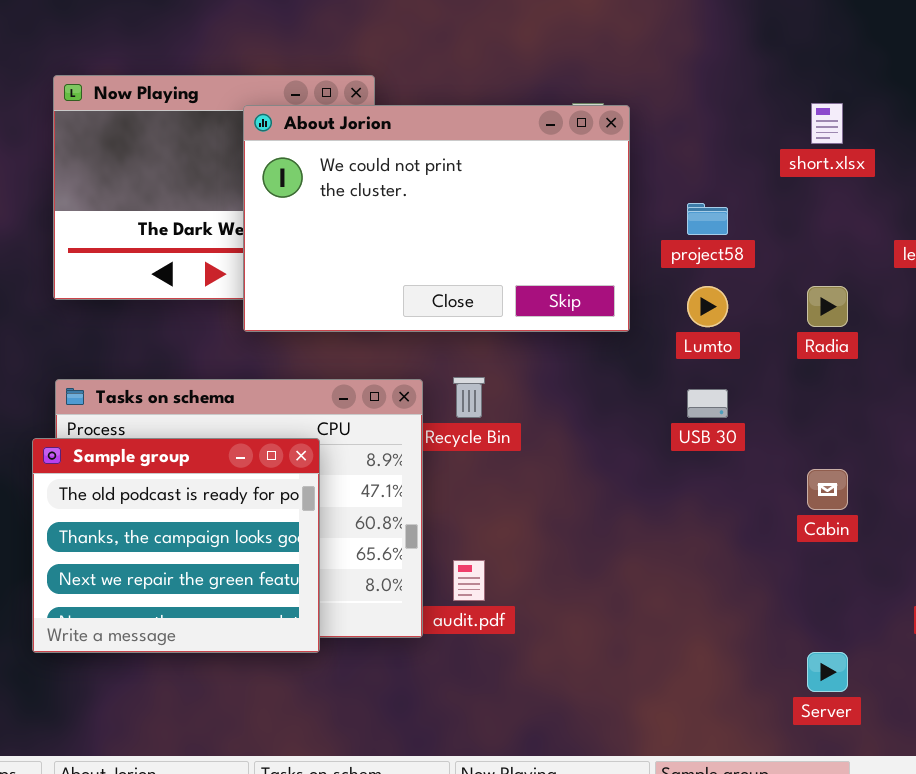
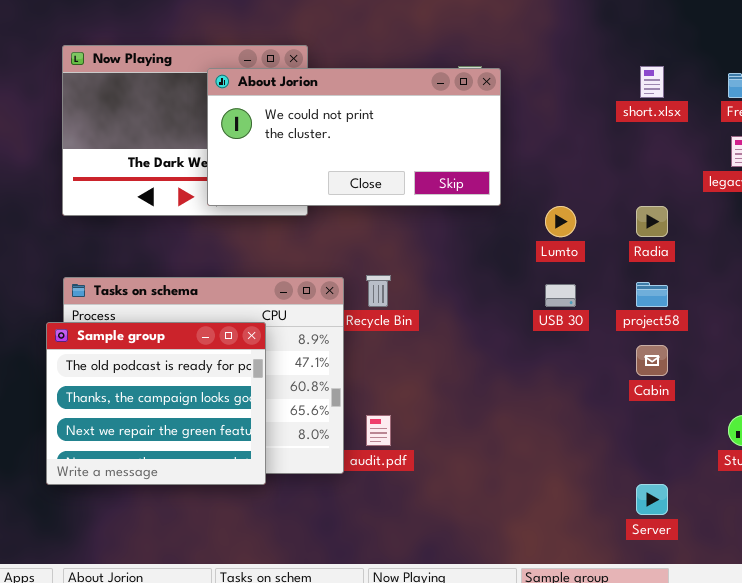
About Jorion: [243,105,630,332] -> [207,68,501,206], resized
project58: [687,203,728,235] -> [636,282,668,307], moved

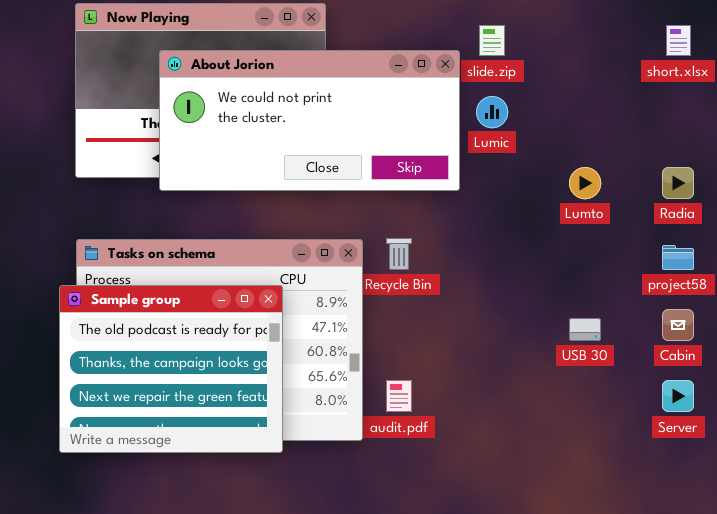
About Jorion: [207,68,501,206] -> [159,50,460,191], moved
USB 30: [545,284,576,307] -> [569,318,601,341], moved
Server: [636,484,668,515] -> [662,380,694,412], moved

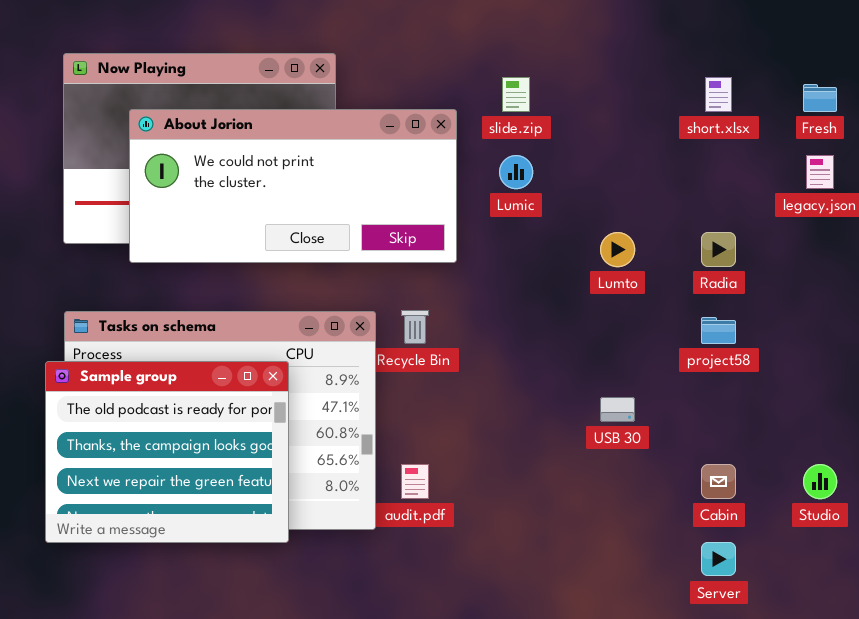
About Jorion: [159,50,460,191] -> [129,109,457,263], moved
Cabin: [662,309,694,341] -> [701,464,736,499], moved
Server: [662,380,694,412] -> [701,542,736,576], moved

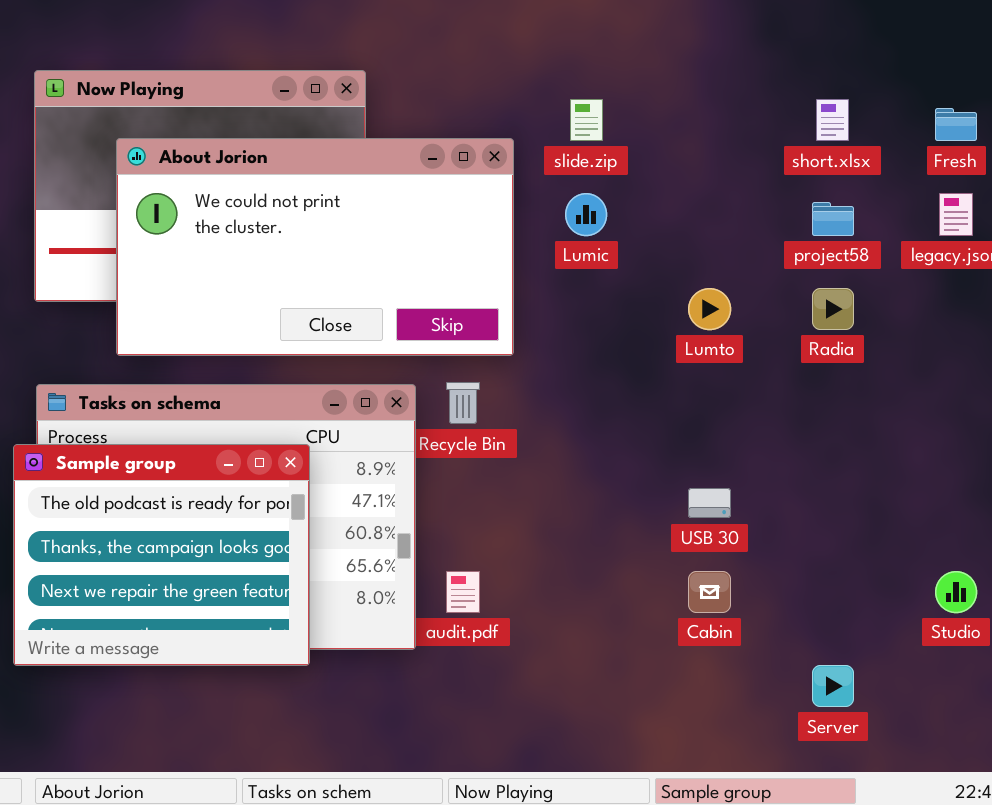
About Jorion: [129,109,457,263] -> [116,138,514,356], resized
project58: [701,317,736,344] -> [812,202,854,236], moved
Cabin: [701,464,736,499] -> [688,571,731,613], moved

